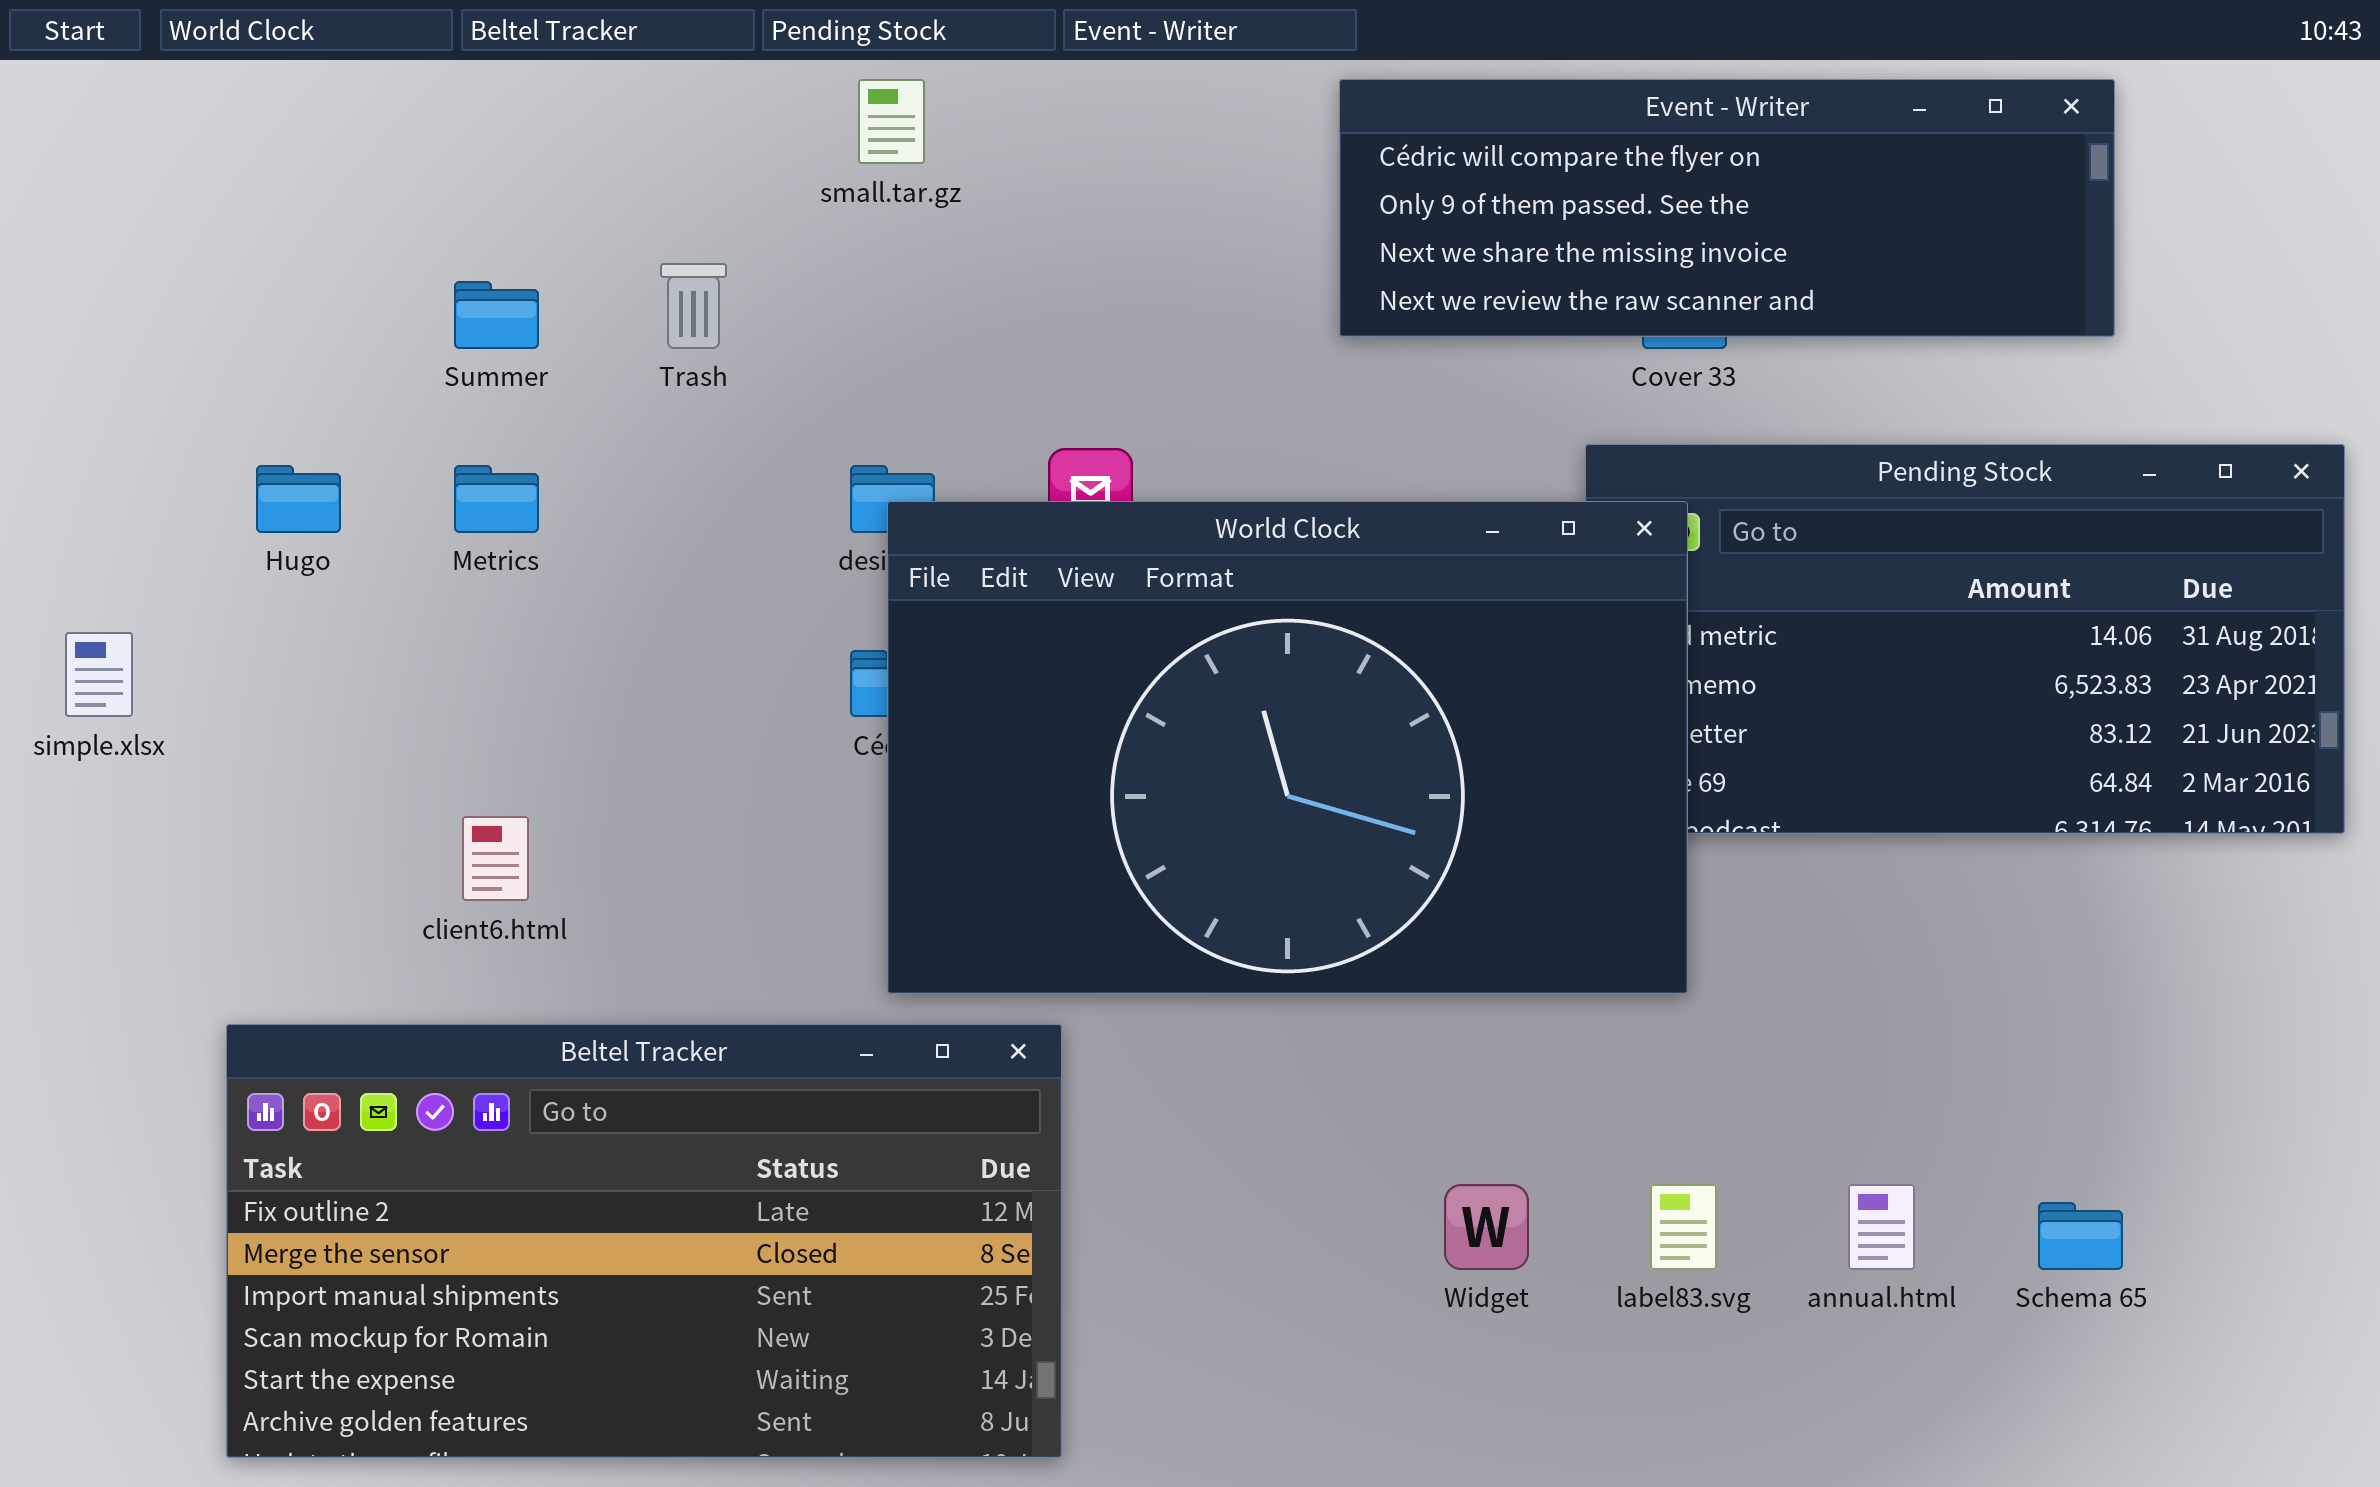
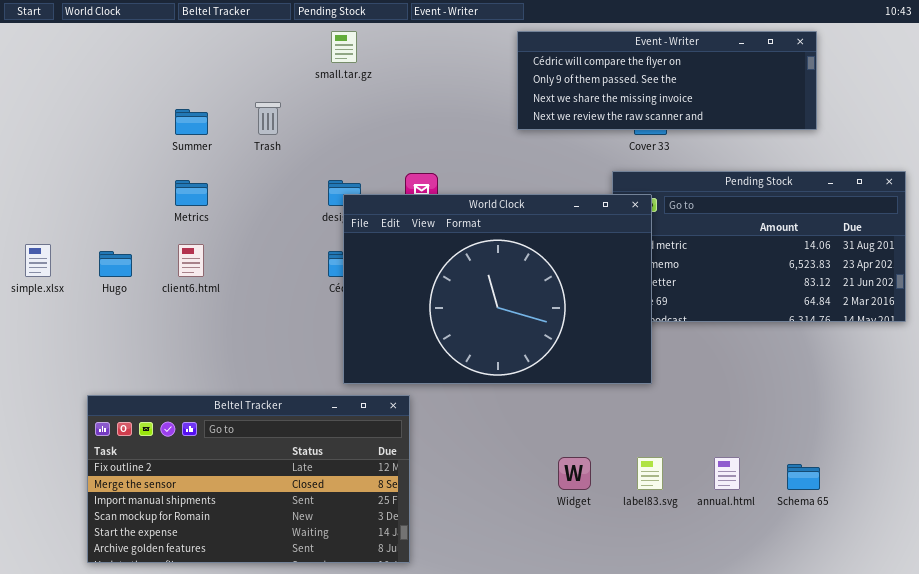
Hugo: [256,465,341,533] -> [99,251,132,277], moved
client6.html: [462,816,529,901] -> [178,244,204,277], moved

